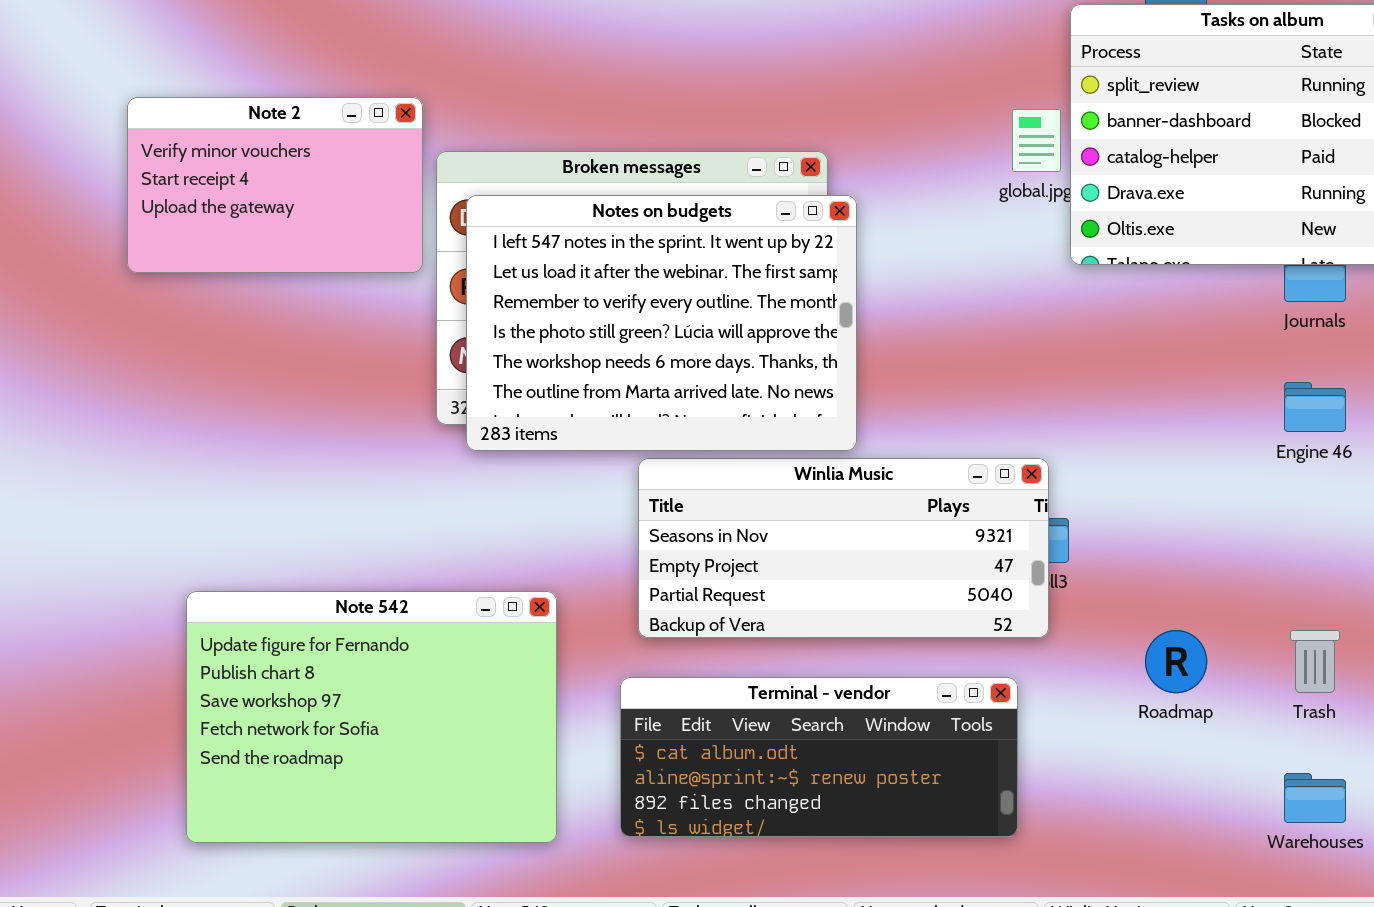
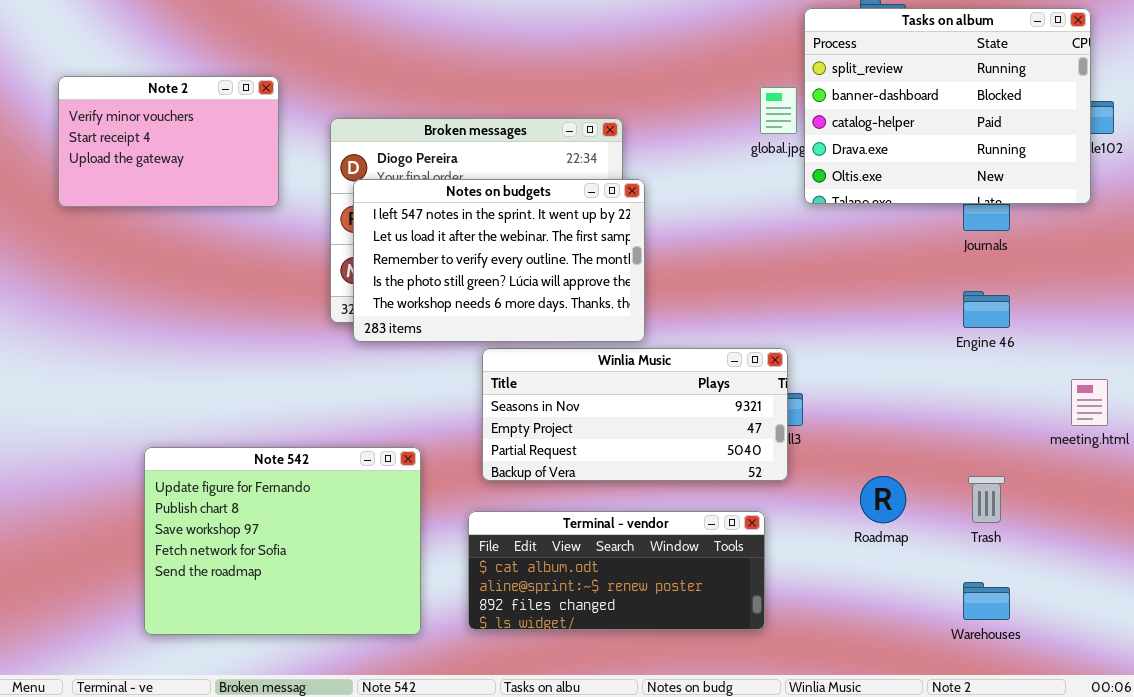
Note 2: [127,97,423,273] -> [58,76,279,207], moved
Notes on budgets: [466,195,857,451] -> [353,179,645,342], resized

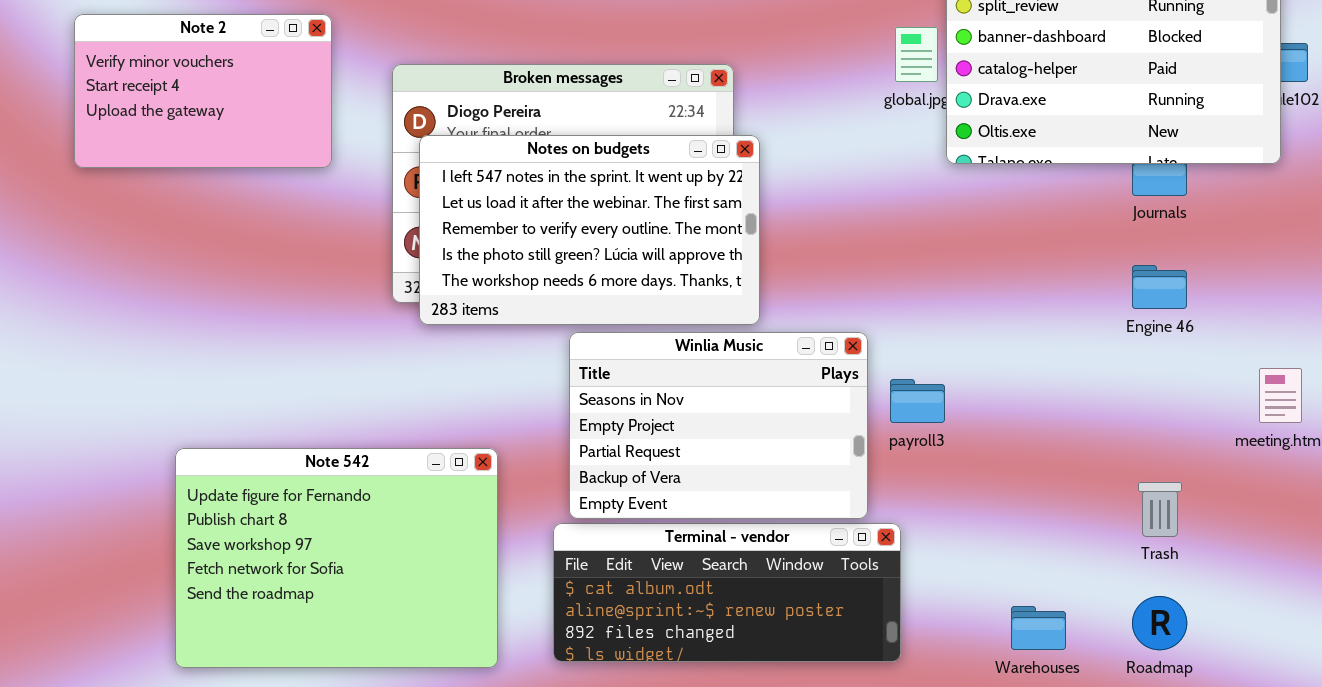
Winlia Music: [482,348,788,481] -> [569,332,868,519], resized
Roadmap: [860,476,906,523] -> [1132,596,1187,650], moved
Warehouses: [963,582,1010,620] -> [1011,606,1066,650], moved

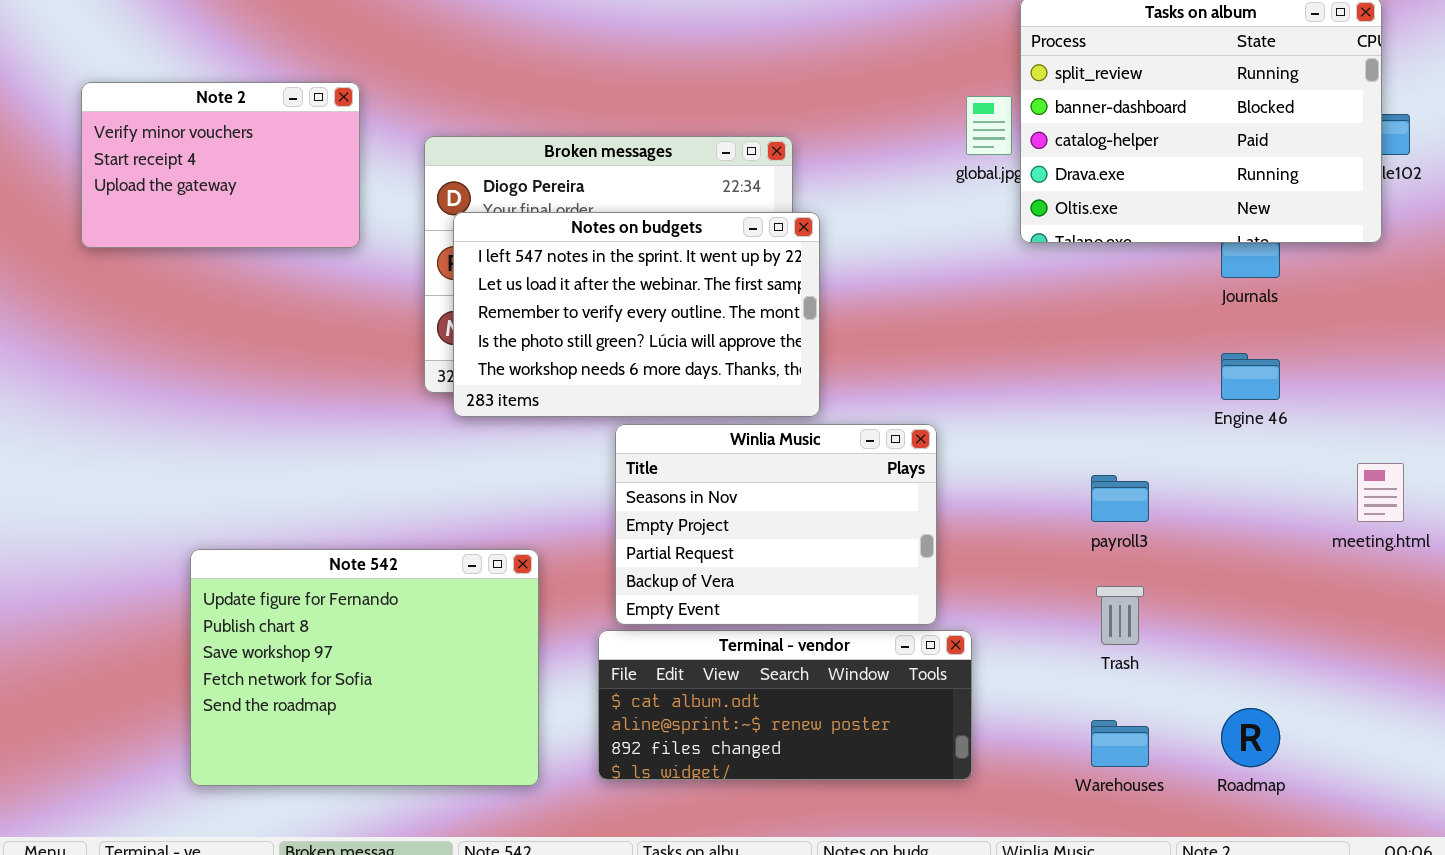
payroll3: [890,379,945,423] -> [1091,475,1149,522], moved
Trash: [1138,482,1182,537] -> [1096,586,1144,645], moved

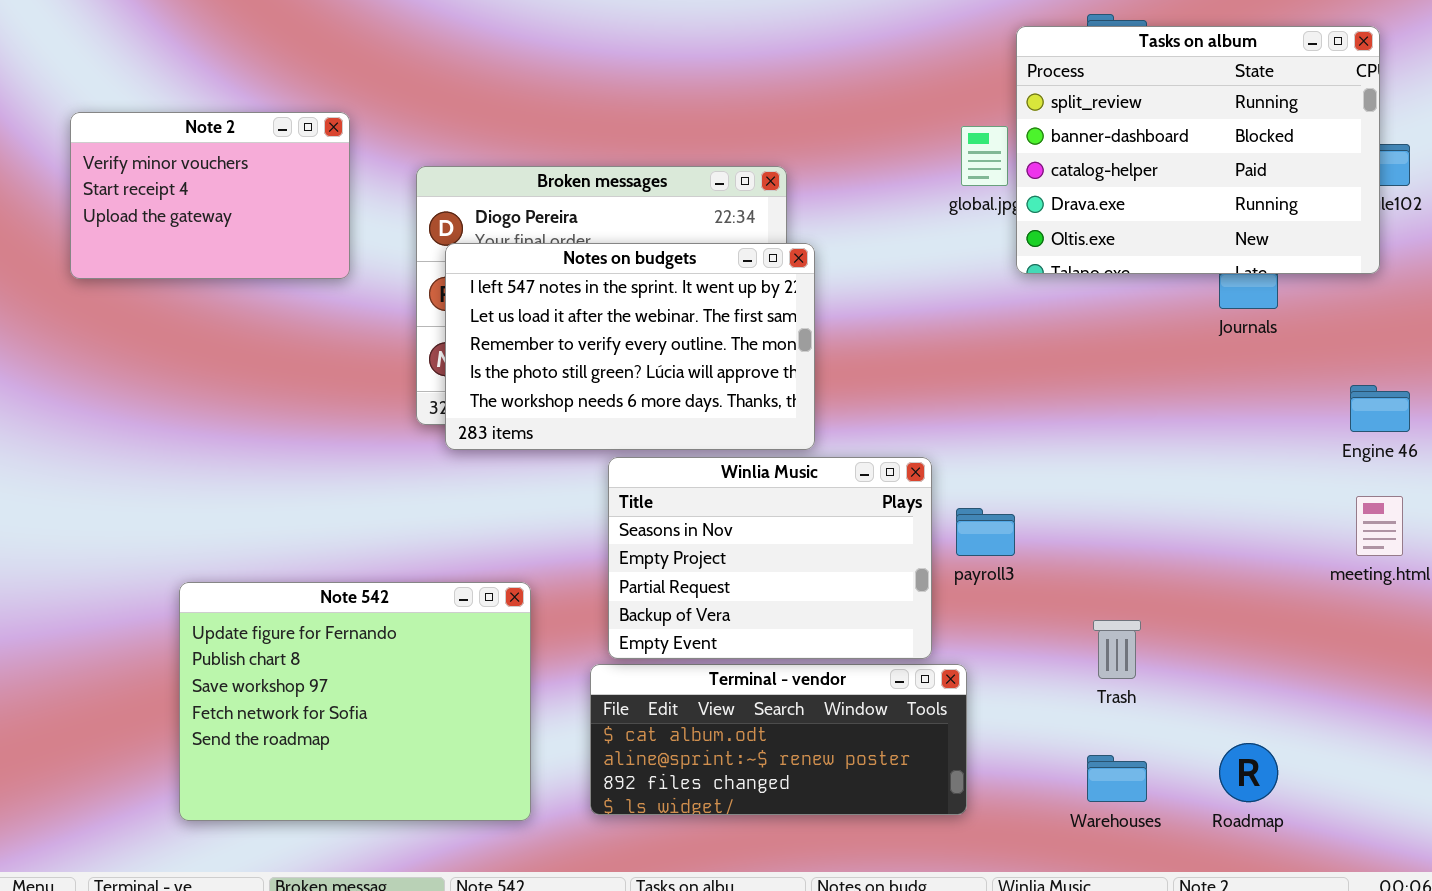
Engine 46: [1221,353,1280,400] -> [1350,385,1410,432], moved
payroll3: [1091,475,1149,522] -> [956,508,1015,556], moved

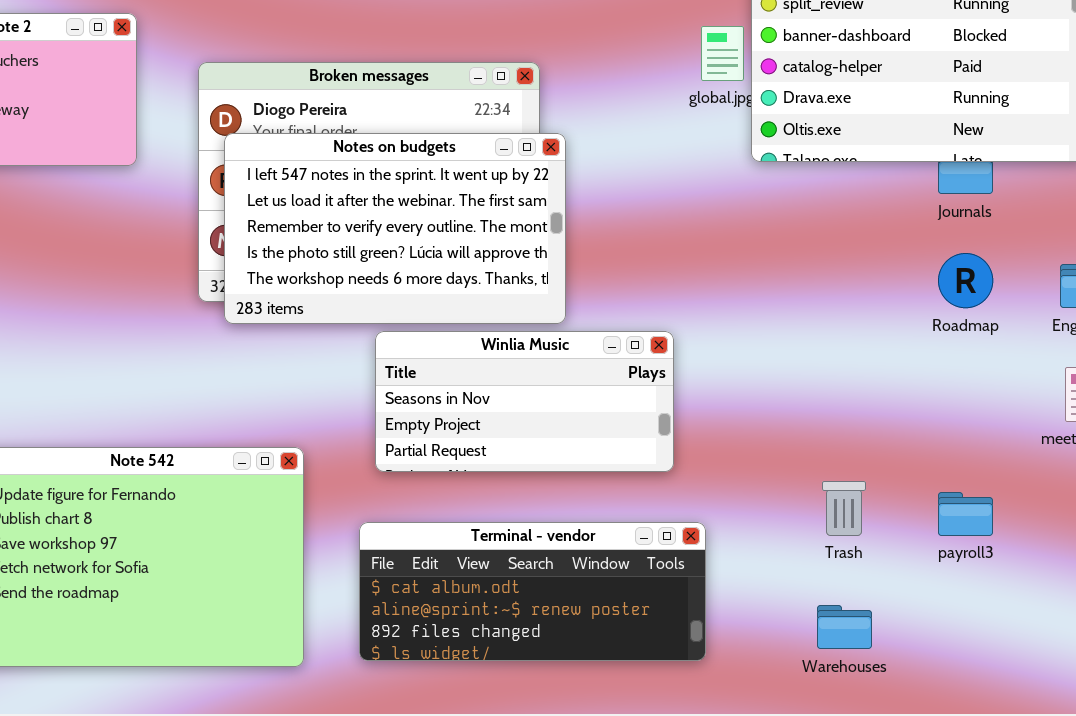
Winlia Music: [608,457,932,659] -> [375,331,674,472], resized
payroll3: [956,508,1015,556] -> [938,492,993,536], moved
Roadmap: [1219,743,1278,802] -> [938,253,993,308], moved

